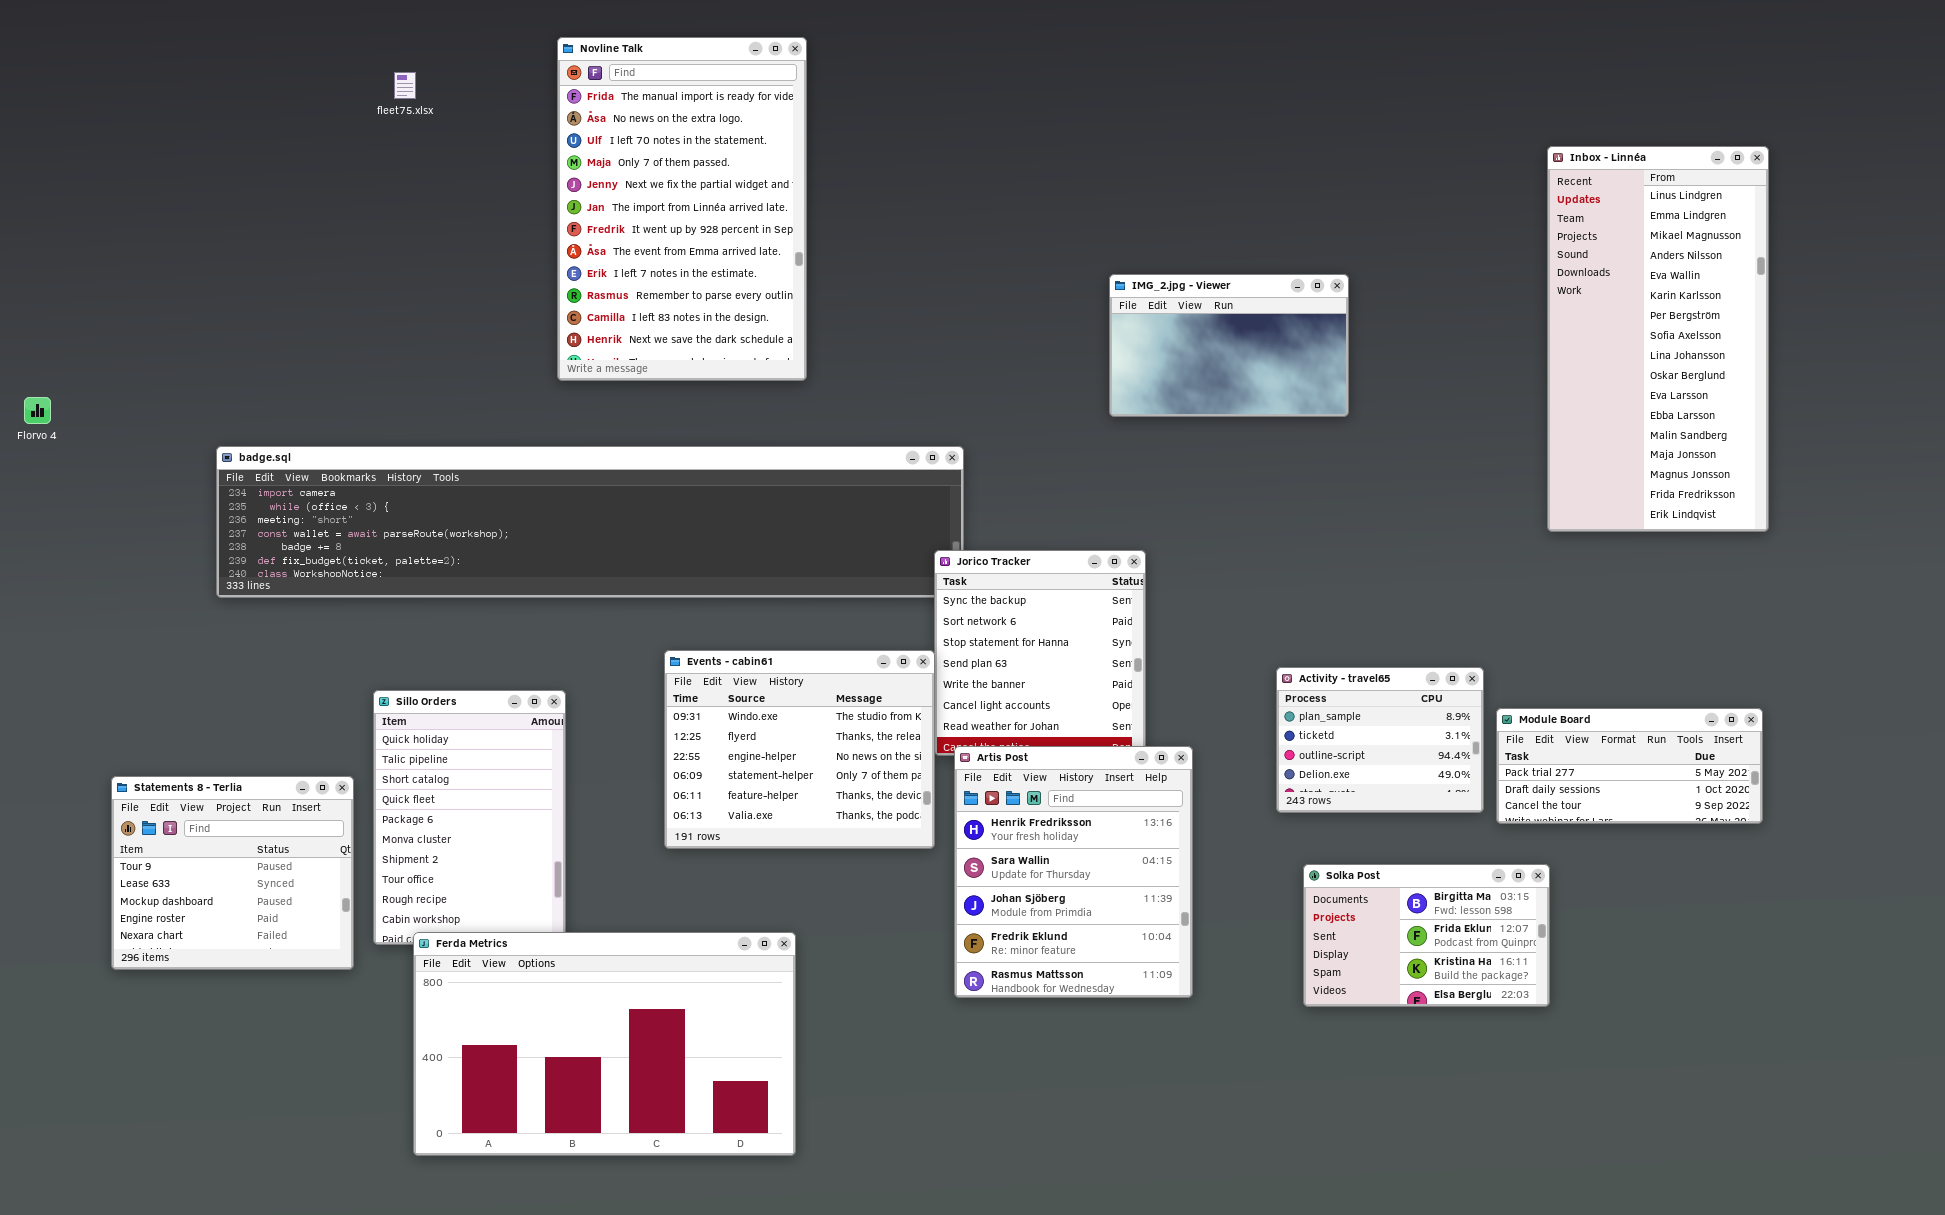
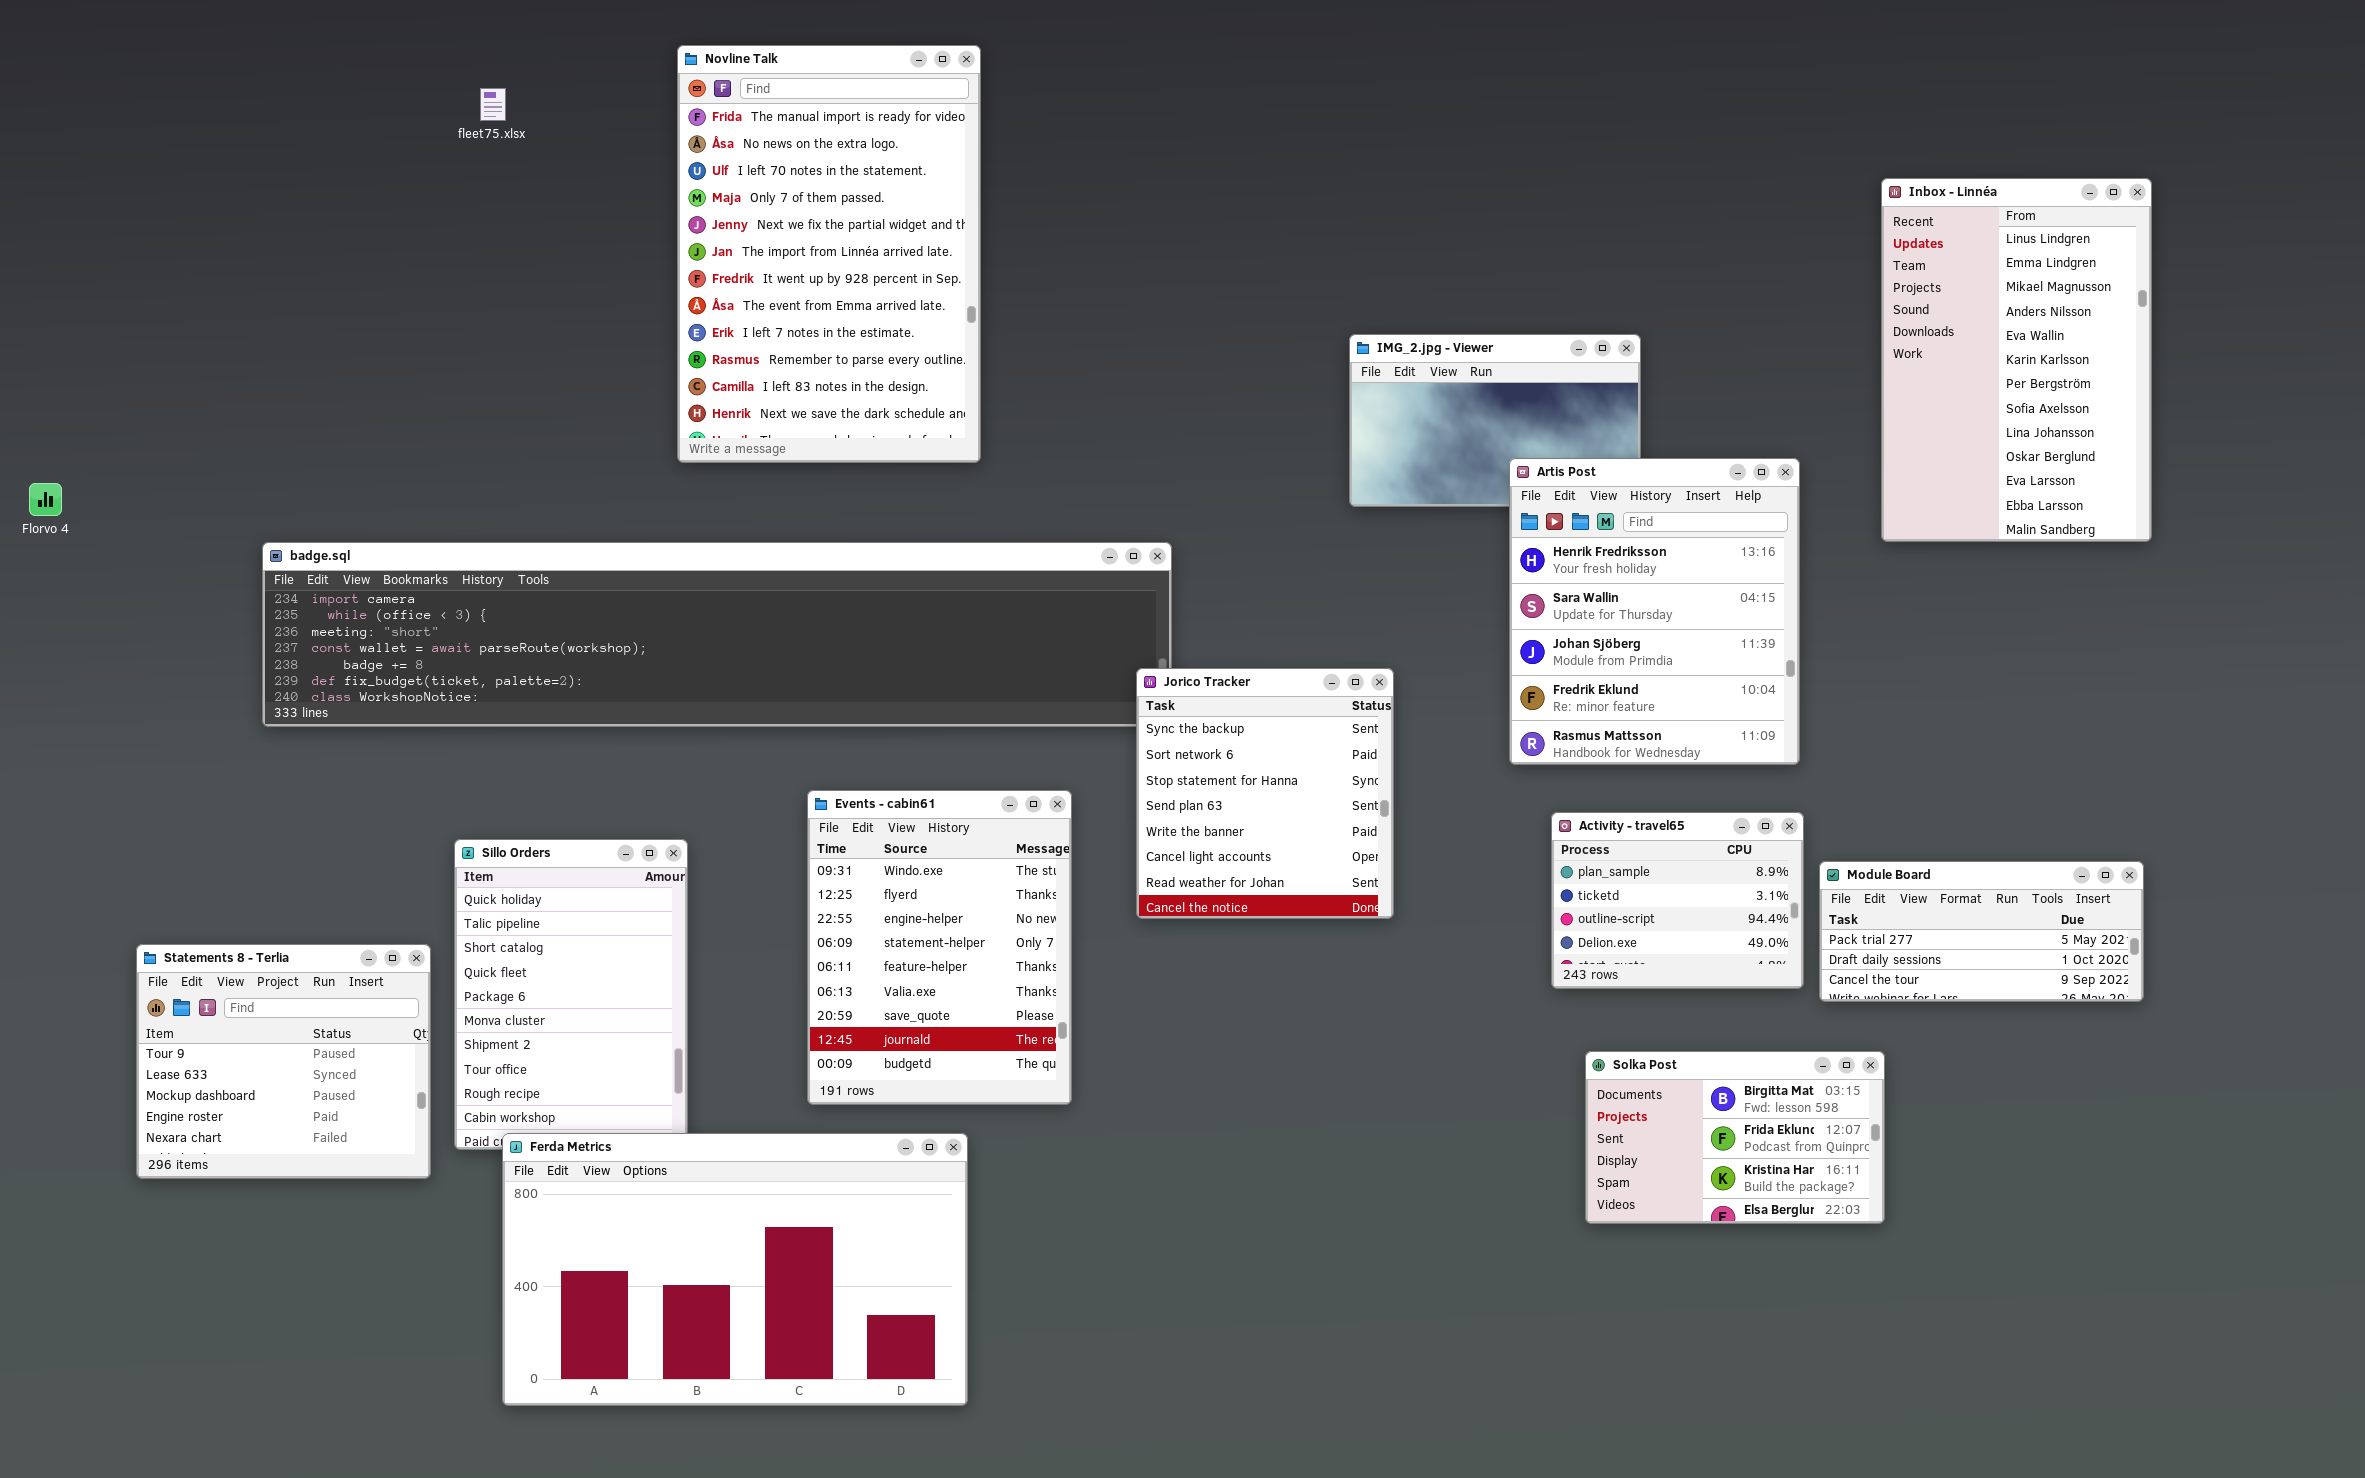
Inbox - Linnéa: [1547,146,1769,532] -> [1881,178,2152,542], resized
Events - cabin61: [664,650,935,849] -> [807,790,1072,1105], resized
Artis Post: [954,746,1193,998] -> [1509,458,1800,765], moved

